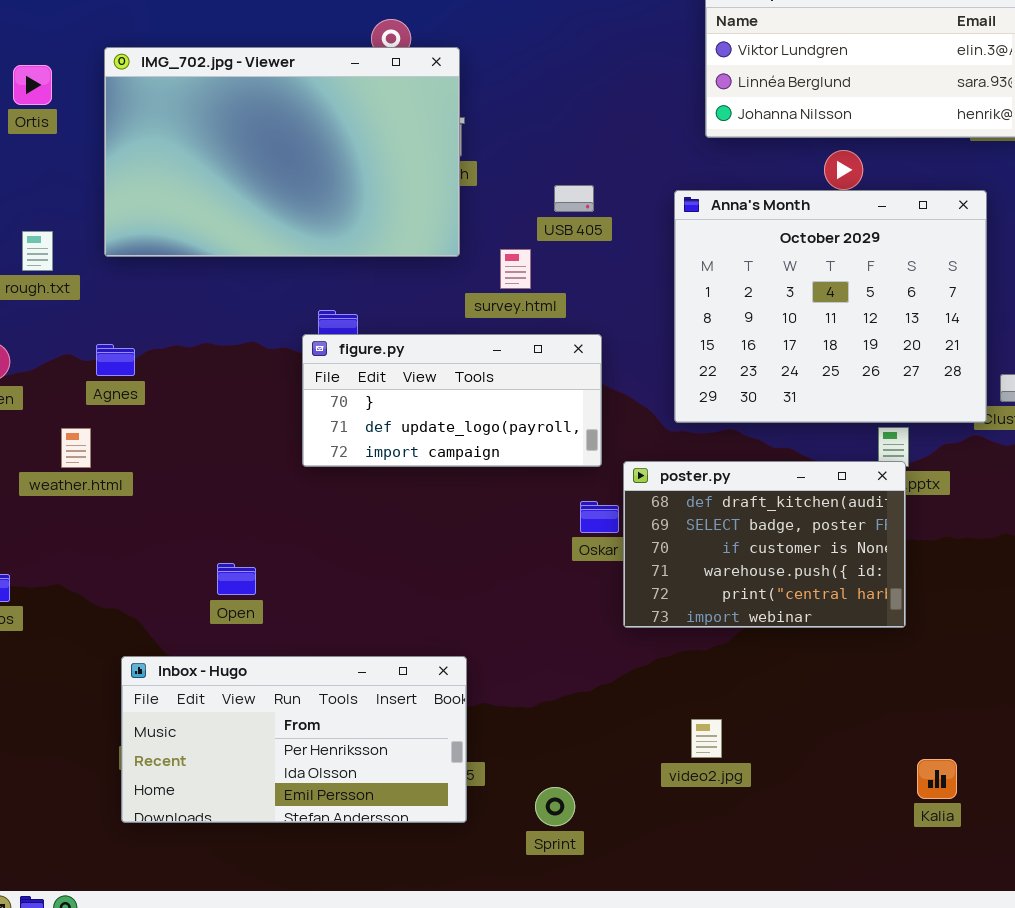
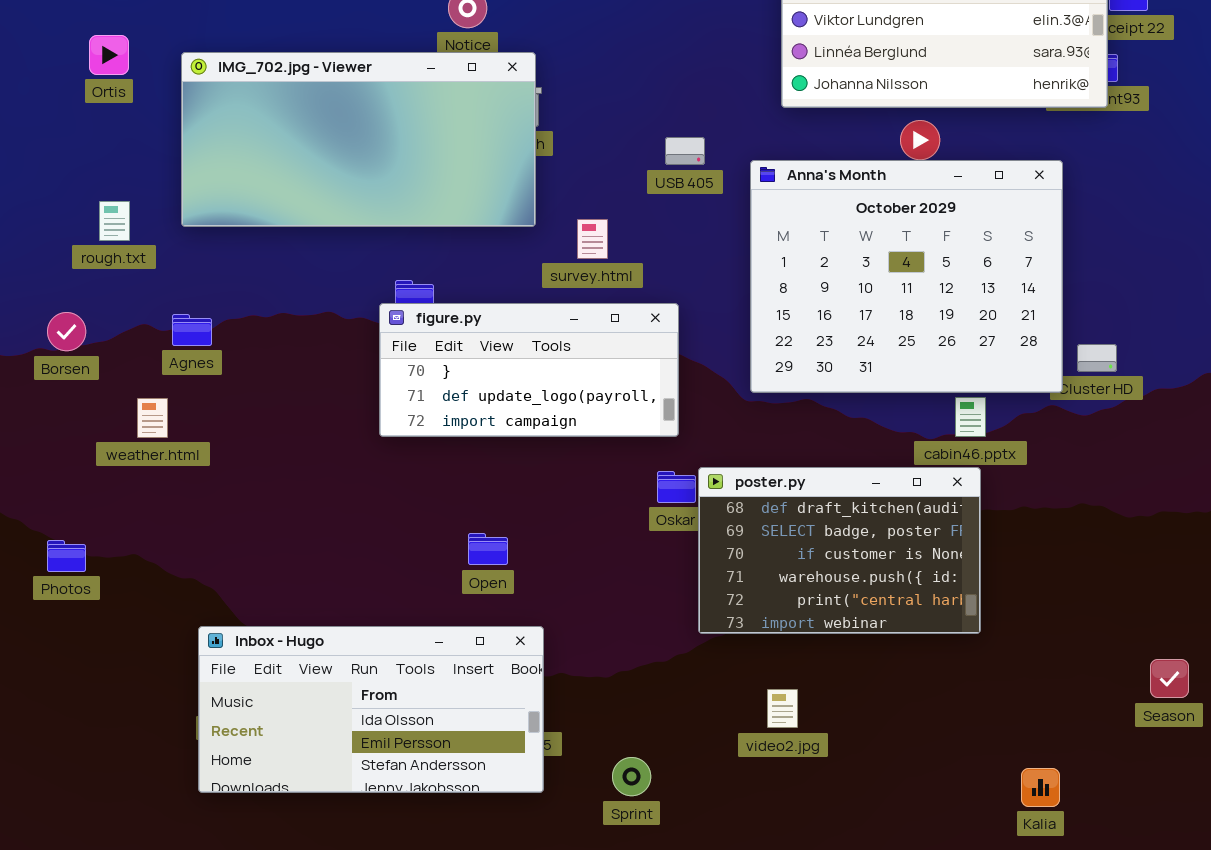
IMG_702.jpg - Viewer: [104,47,460,257] -> [181,52,536,227], resized
USB 405: [554,185,594,212] -> [665,137,705,165], moved
poster.py: [623,461,906,628] -> [698,467,981,634], moved
Open: [217,563,256,595] -> [468,533,508,565], moved
Inbox - Hugo: [121,656,467,823] -> [198,626,544,793], scrolled down 1 row
Kalia: [917,759,957,799] -> [1021,768,1060,807], moved

